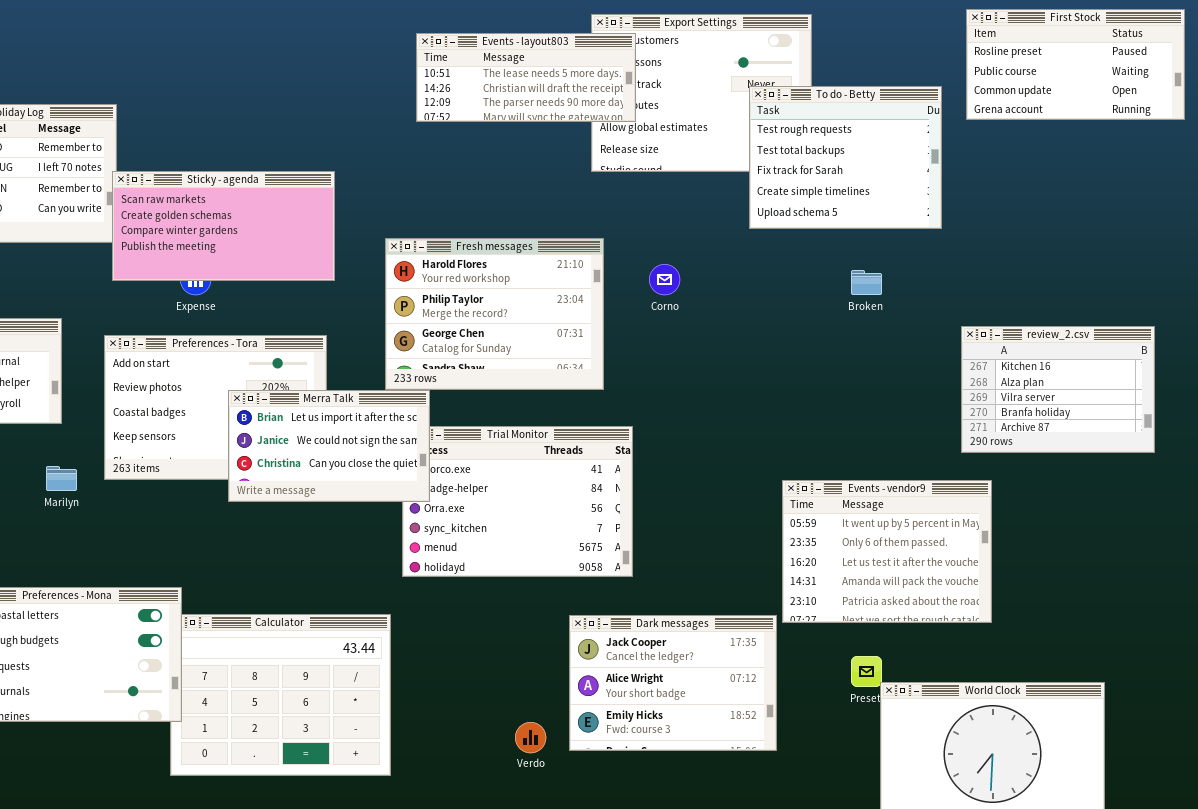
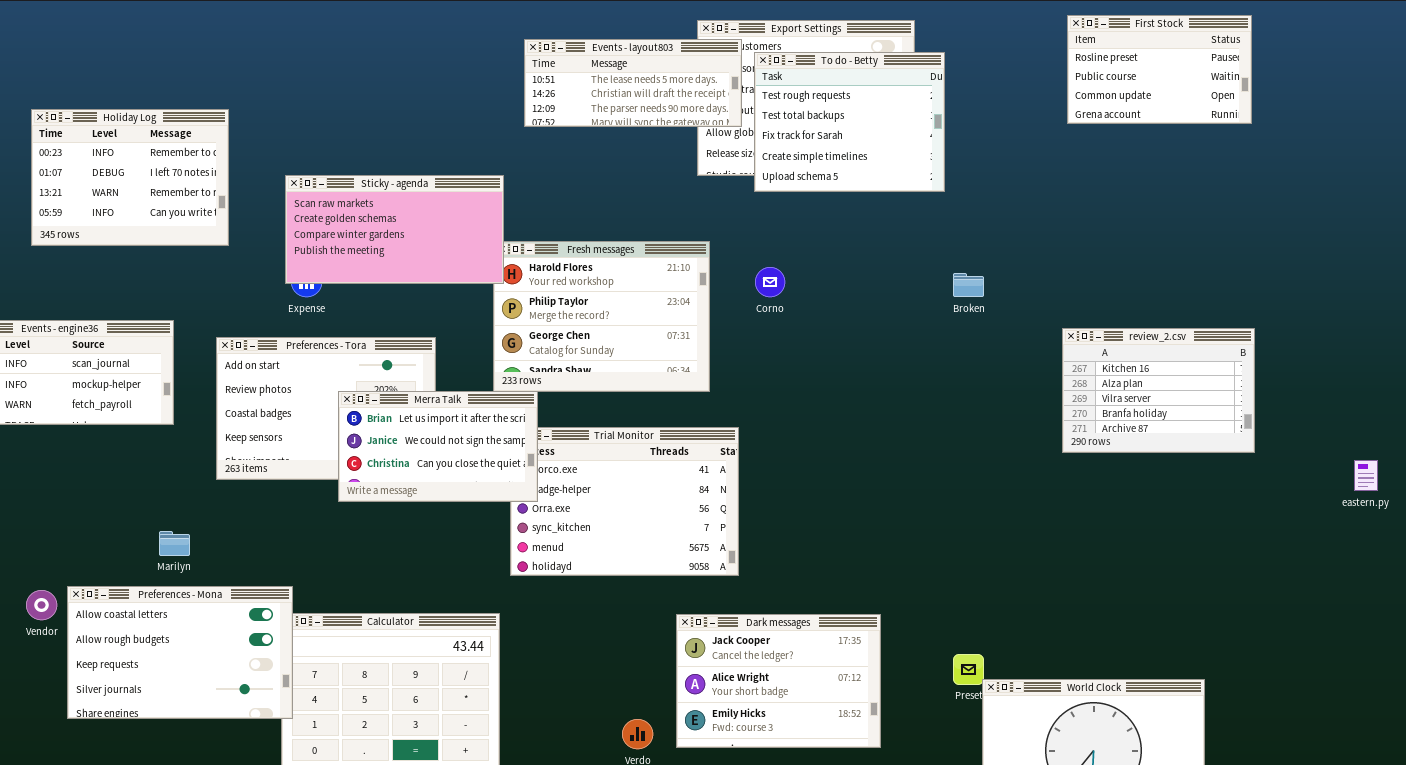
First Stock: [966,9,1185,120] -> [1067,15,1252,124], resized
To do - Betty: [749,86,942,229] -> [754,52,945,192], moved
Sticky - agenda: [112,171,335,281] -> [285,175,504,284], moved
Marilyn: [46,466,77,491] -> [159,531,190,556], moved
Events - vendor9: [782,480,992,623] -> none, closed

